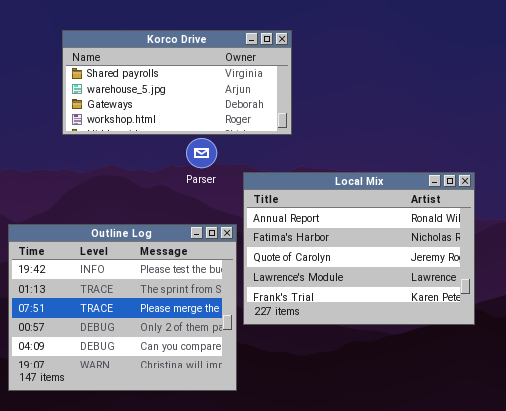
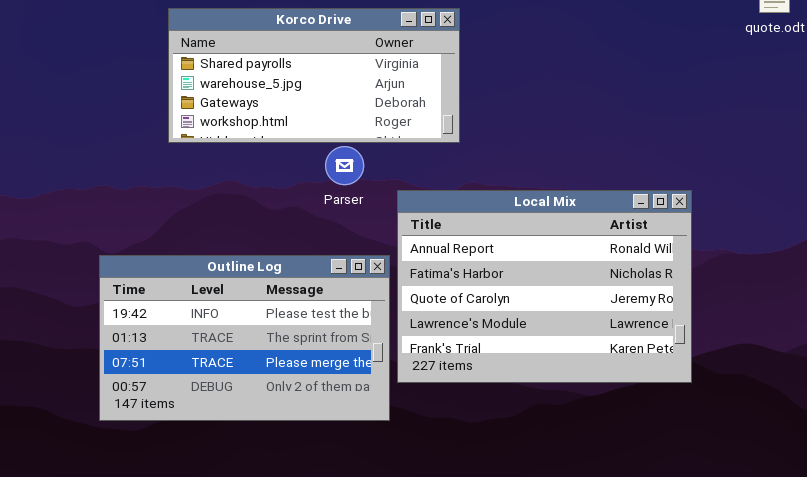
Outline Log: [8,224,237,391] -> [99,255,390,421], resized

